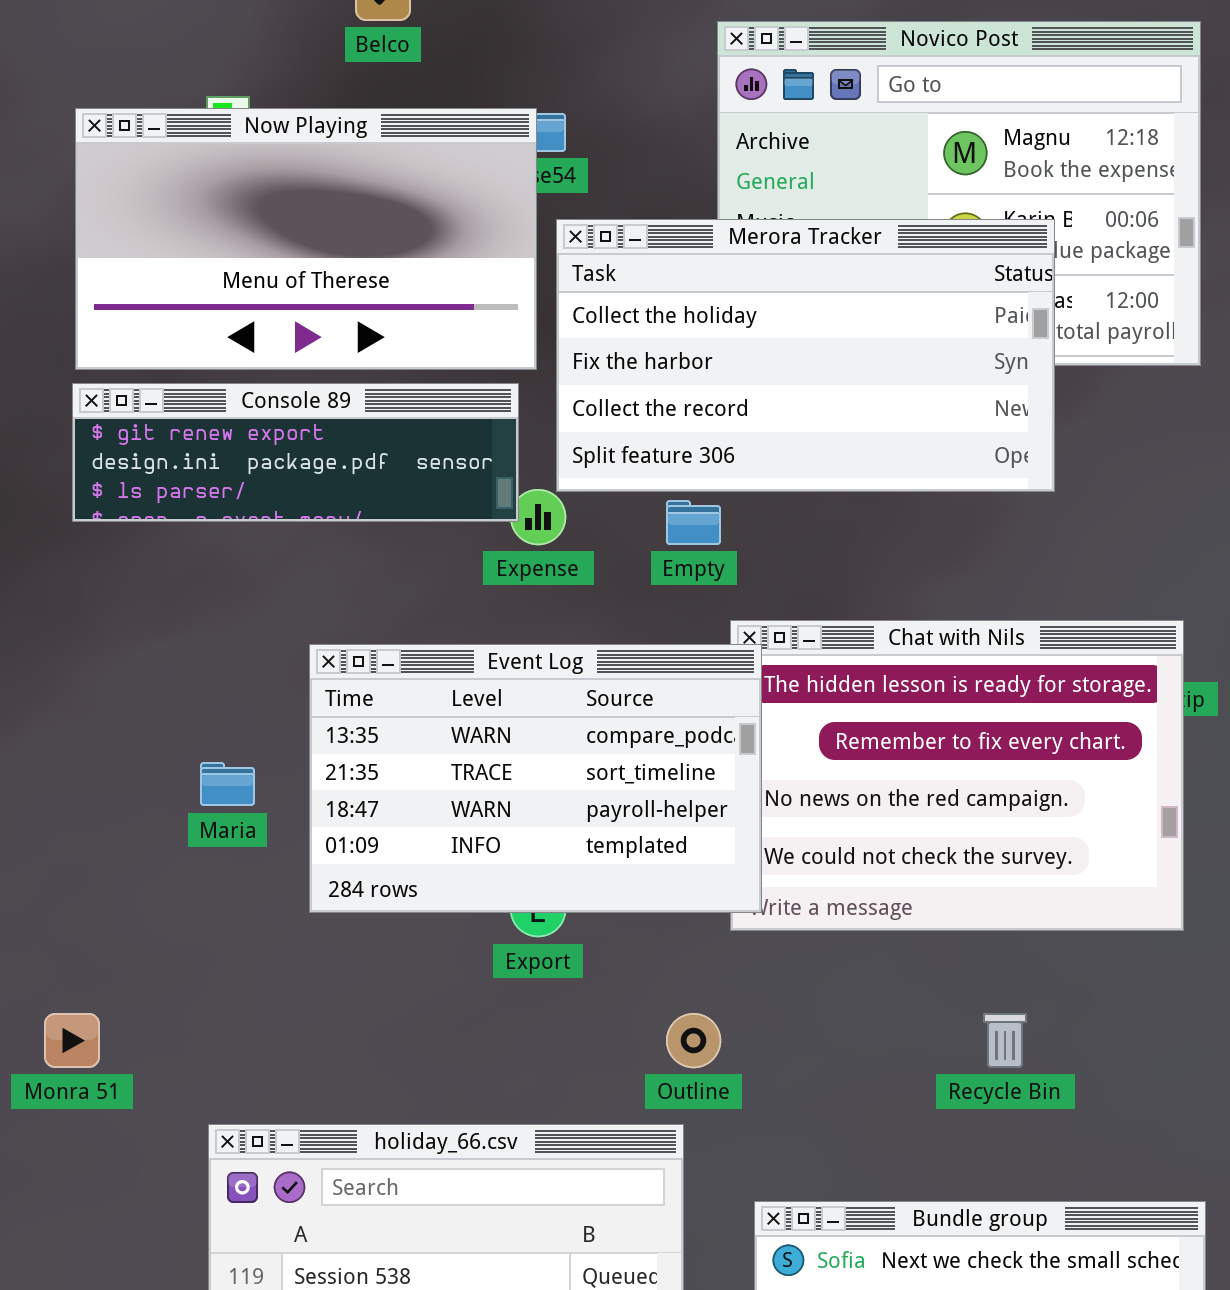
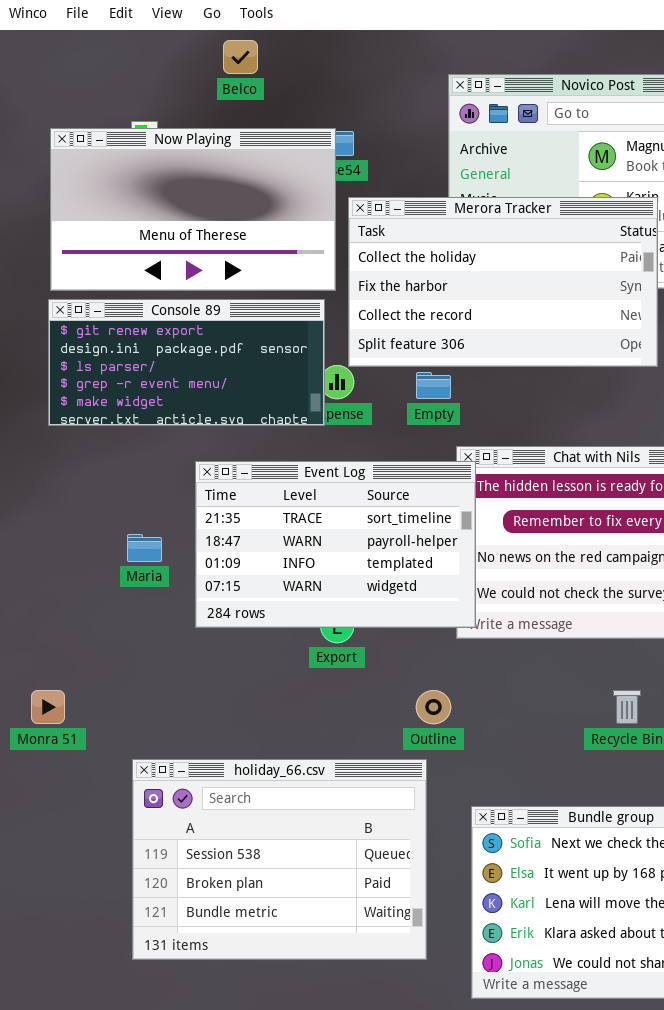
Console 89: [72,383,519,522] -> [48,299,325,426], resized
Event Log: [309,644,762,913] -> [195,461,476,628], scrolled down 1 row

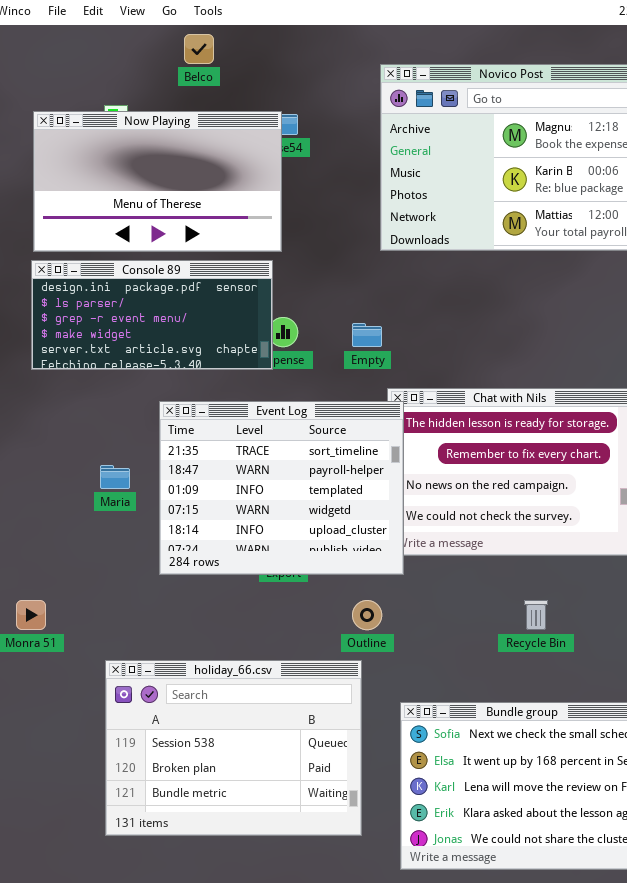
Merora Tracker: [348,197,658,367] -> none, closed
Console 89: [48,299,325,426] -> [31,260,273,370], scrolled down 1 row
Event Log: [195,461,476,628] -> [159,401,404,575], resized

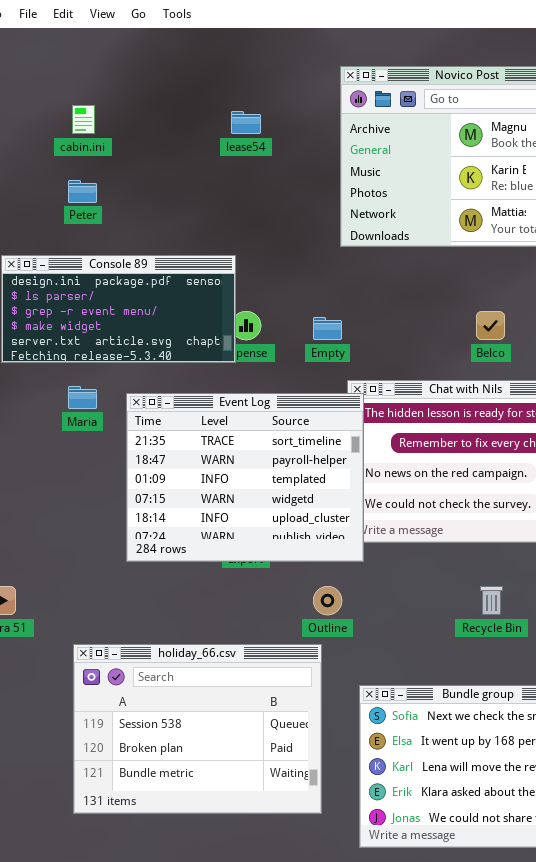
Belco: [184,34,214,64] -> [476,311,505,340], moved
Now Playing: [33,111,282,252] -> none, closed
Maria: [100,465,130,489] -> [68,386,97,409], moved

